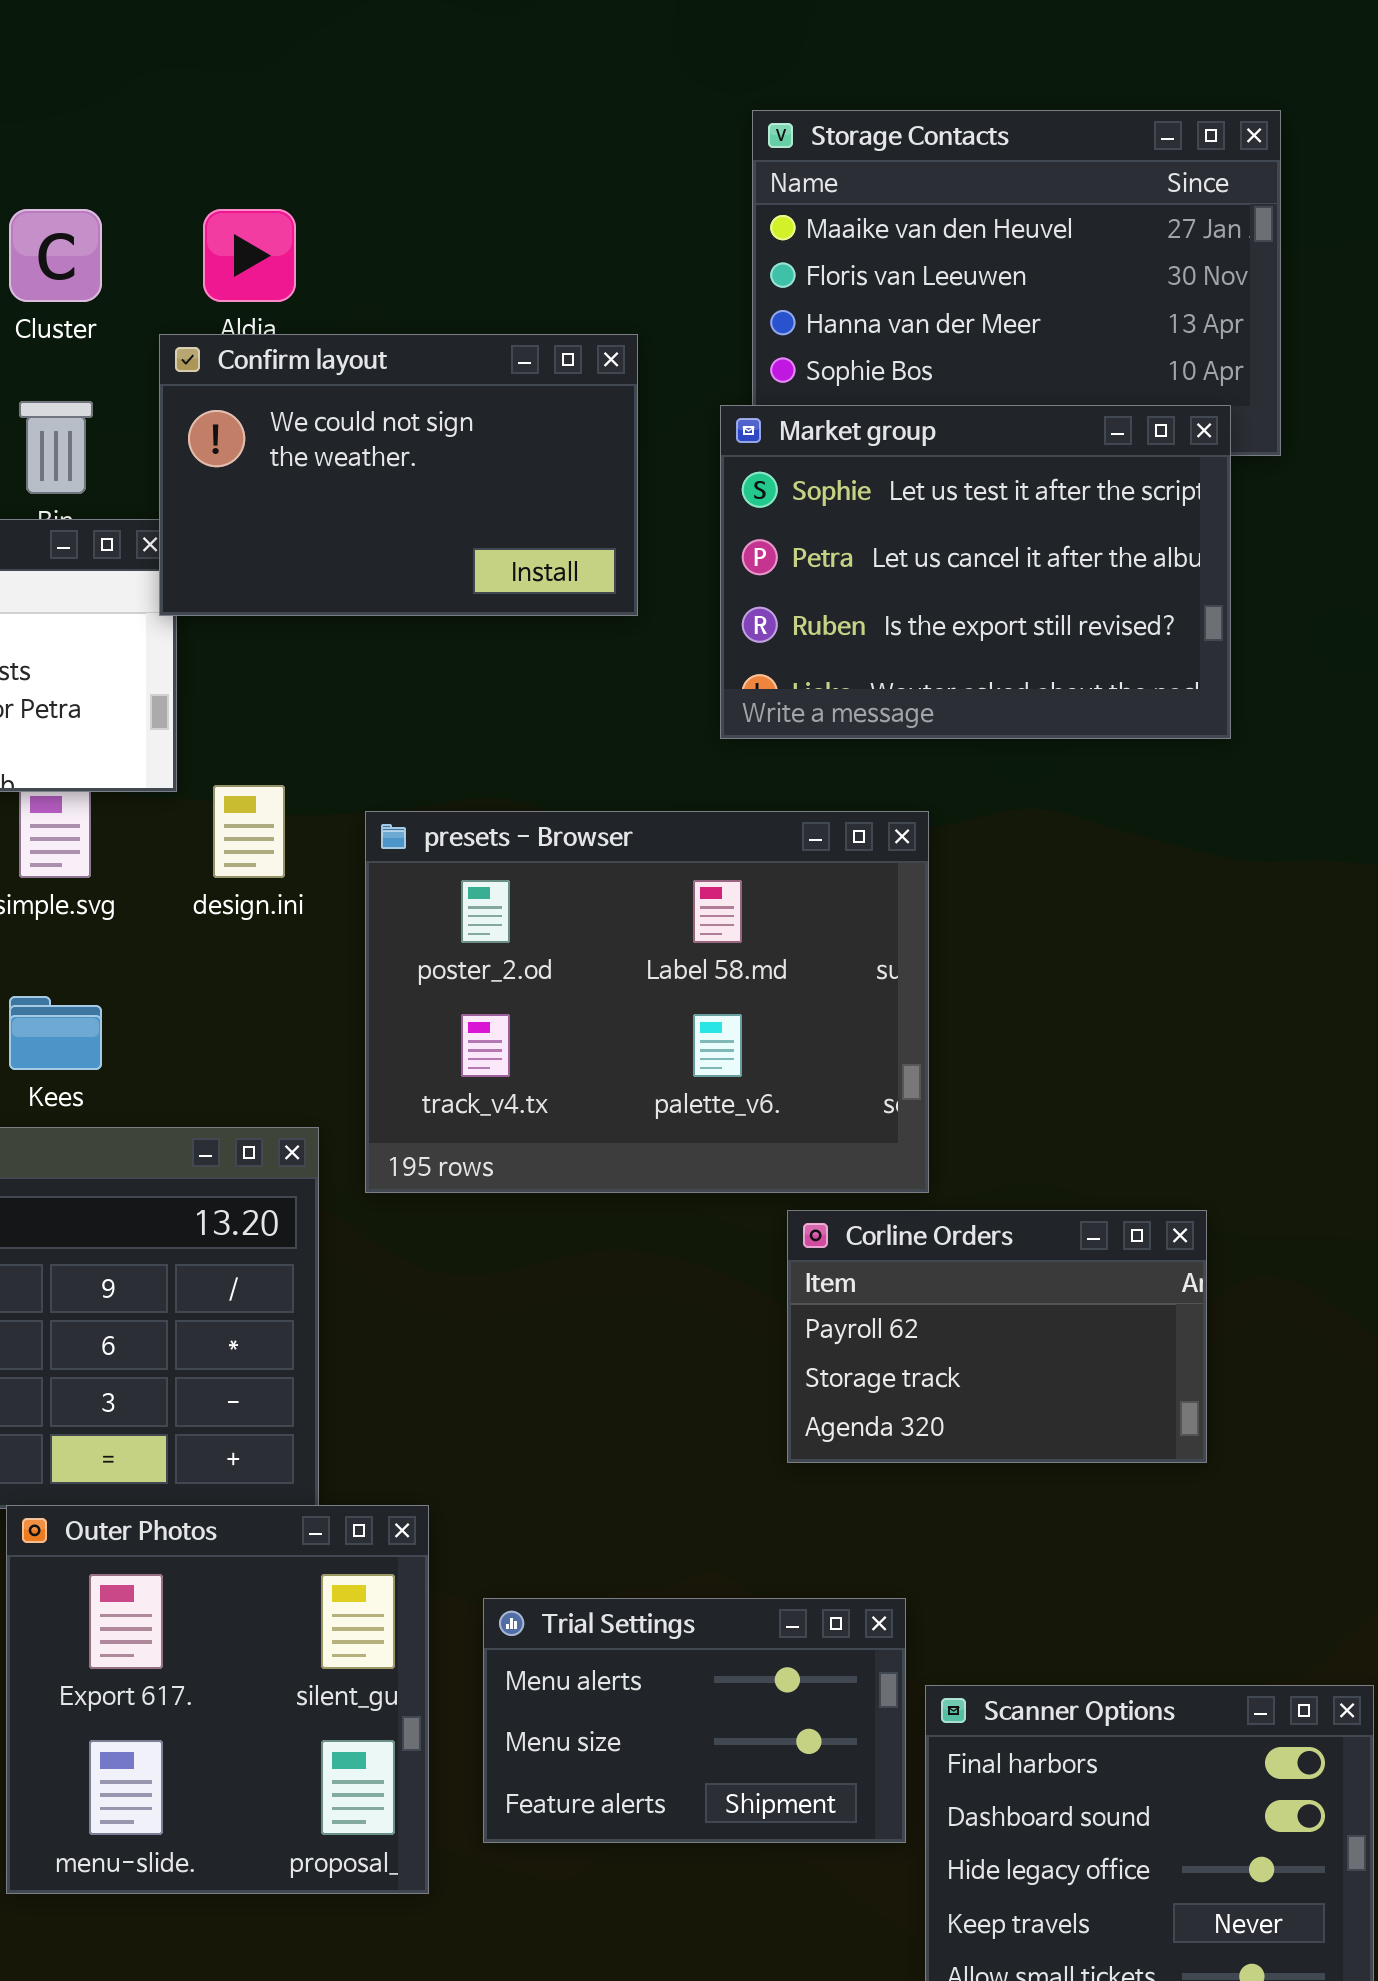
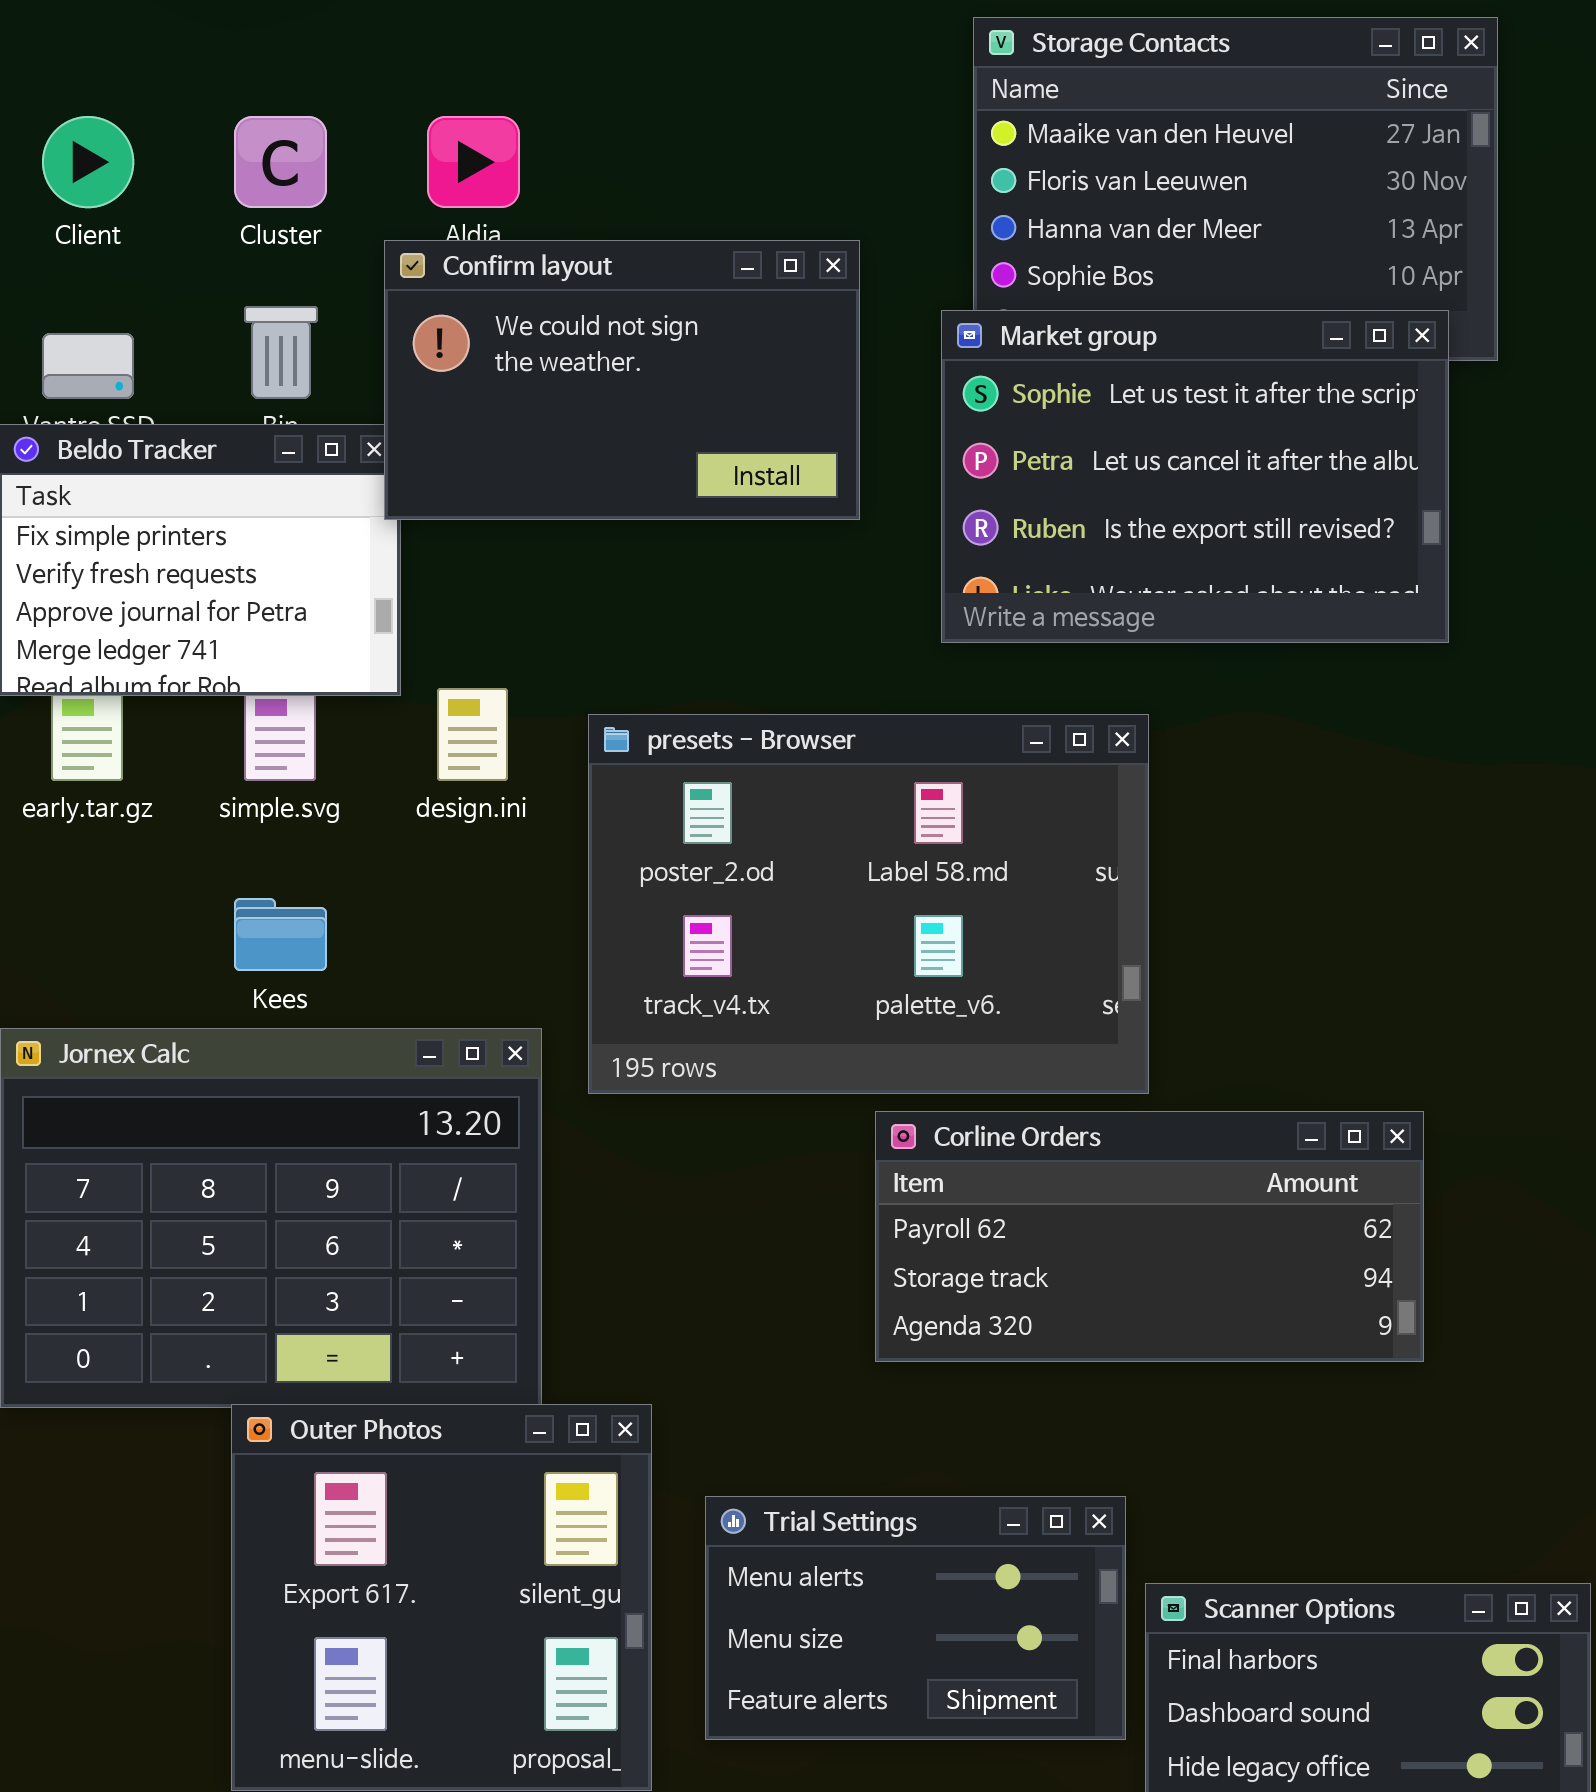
Corline Orders: [787,1210,1207,1463] -> [875,1111,1424,1362], resized

